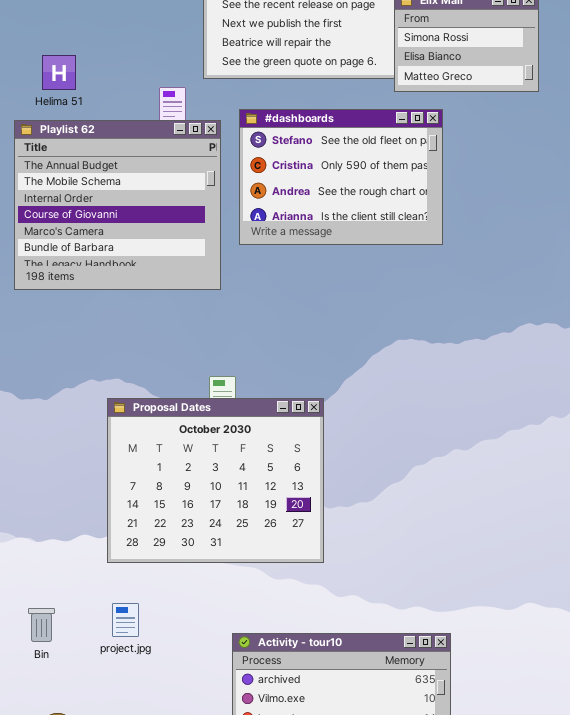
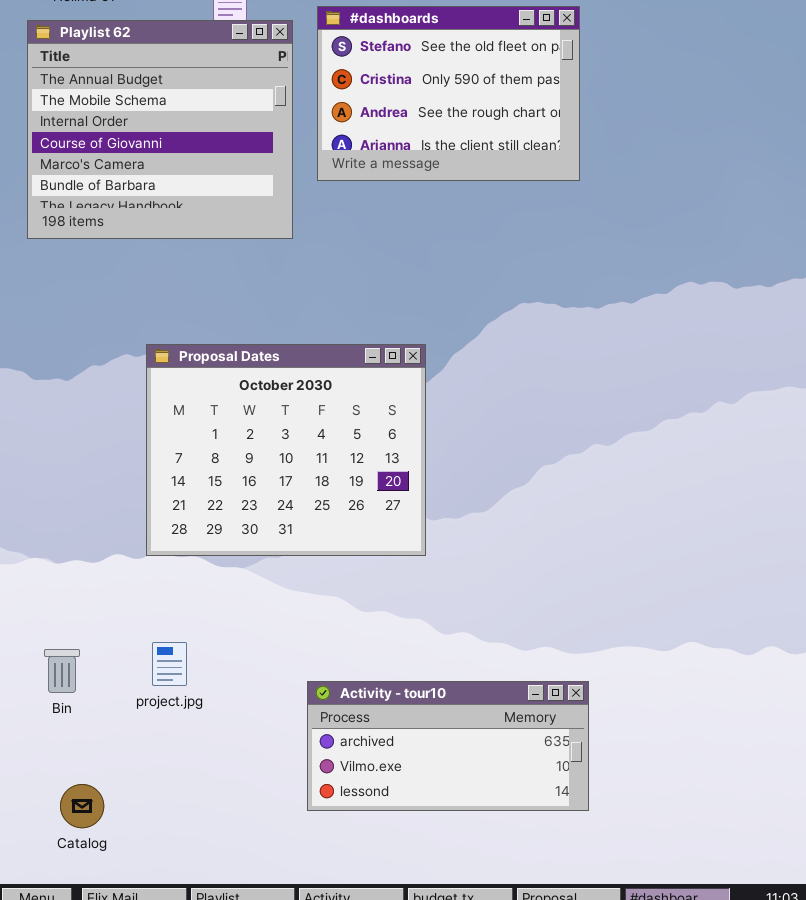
Proposal Dates: [107,398,324,563] -> [146,344,426,556], moved

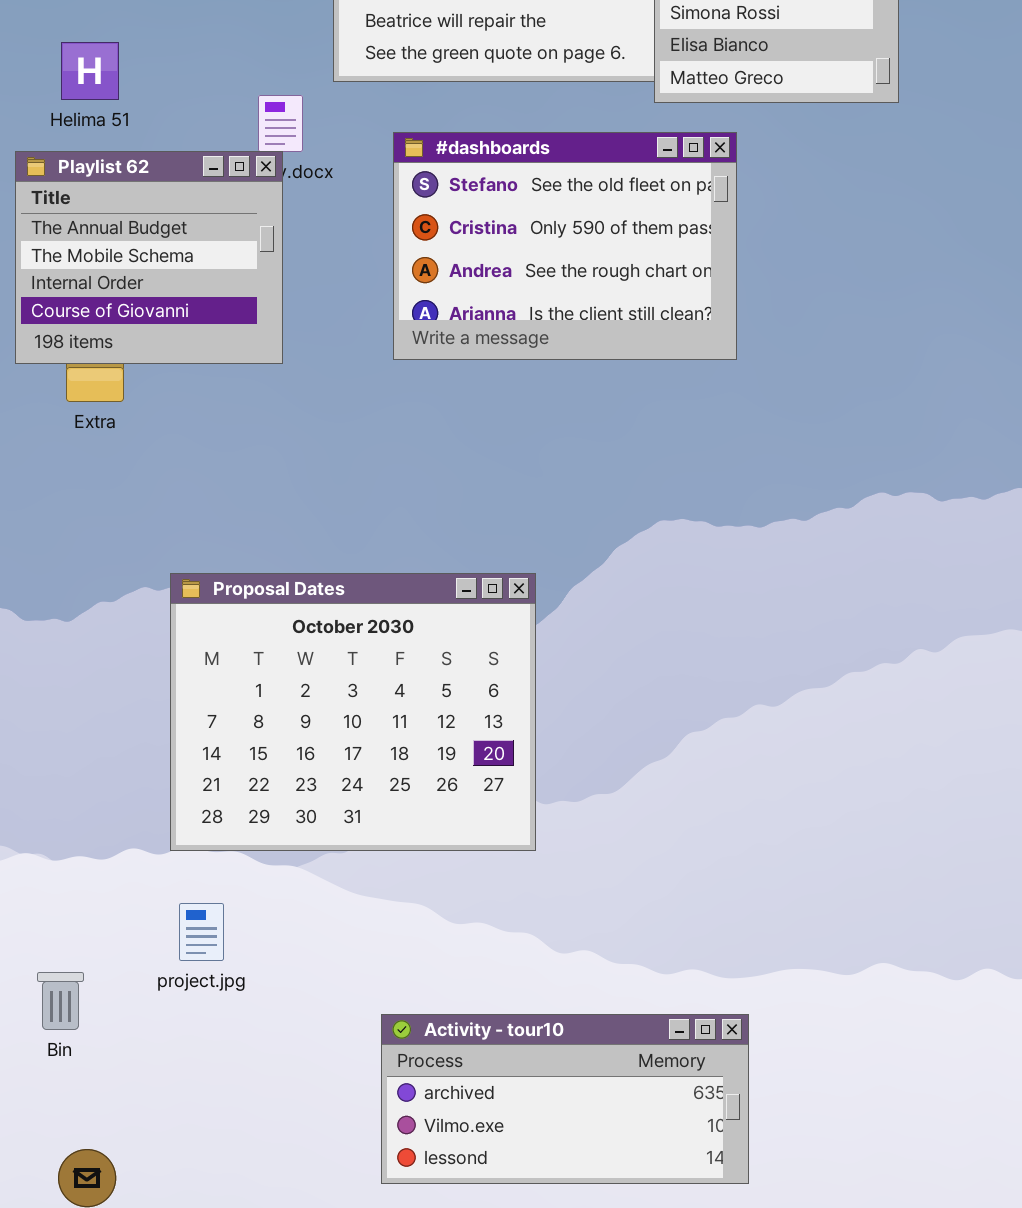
Playlist 62: [27,20,293,239] -> [15,151,283,364], resized
project.jpg: [152,642,187,686] -> [179,903,224,961], moved

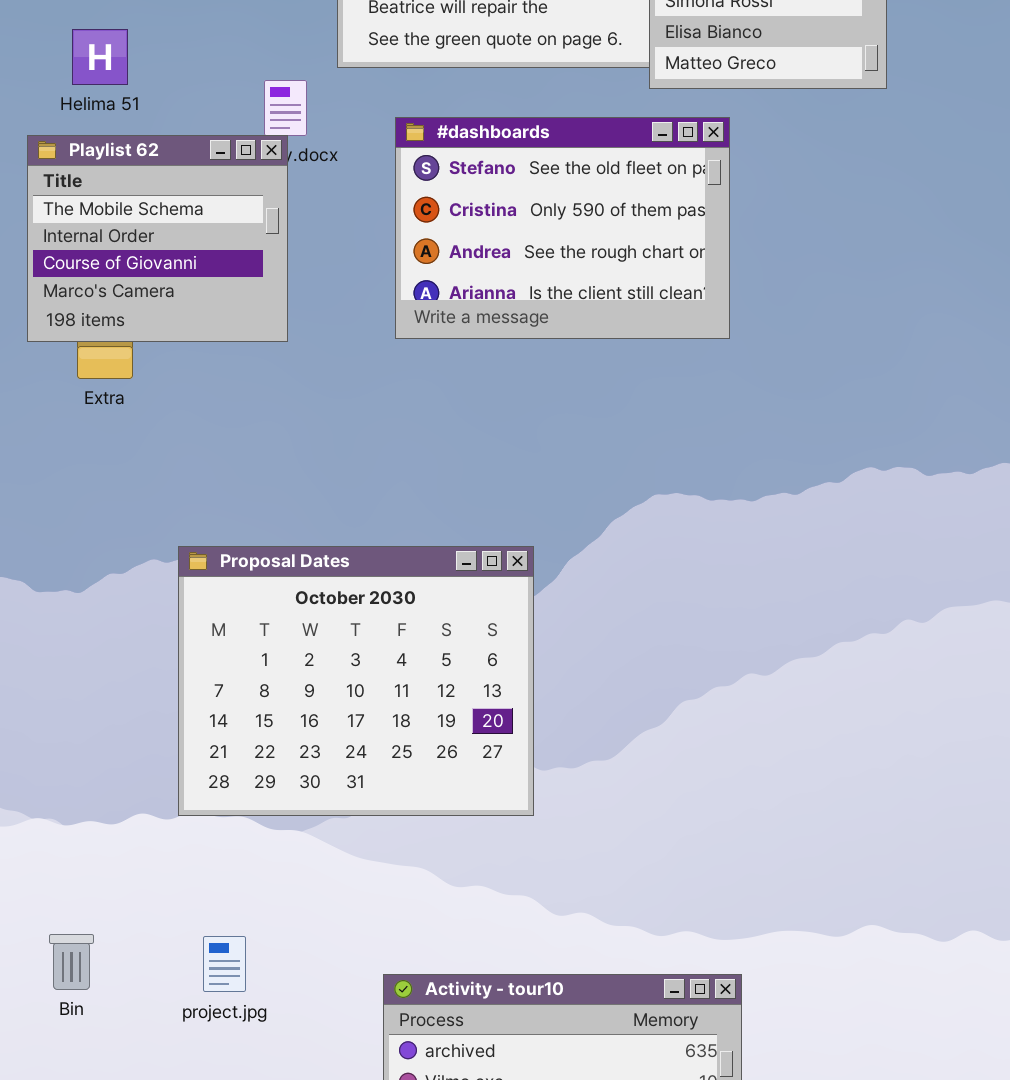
Playlist 62: [15,151,283,364] -> [27,135,288,342], scrolled down 1 row
project.jpg: [179,903,224,961] -> [203,936,246,992], moved

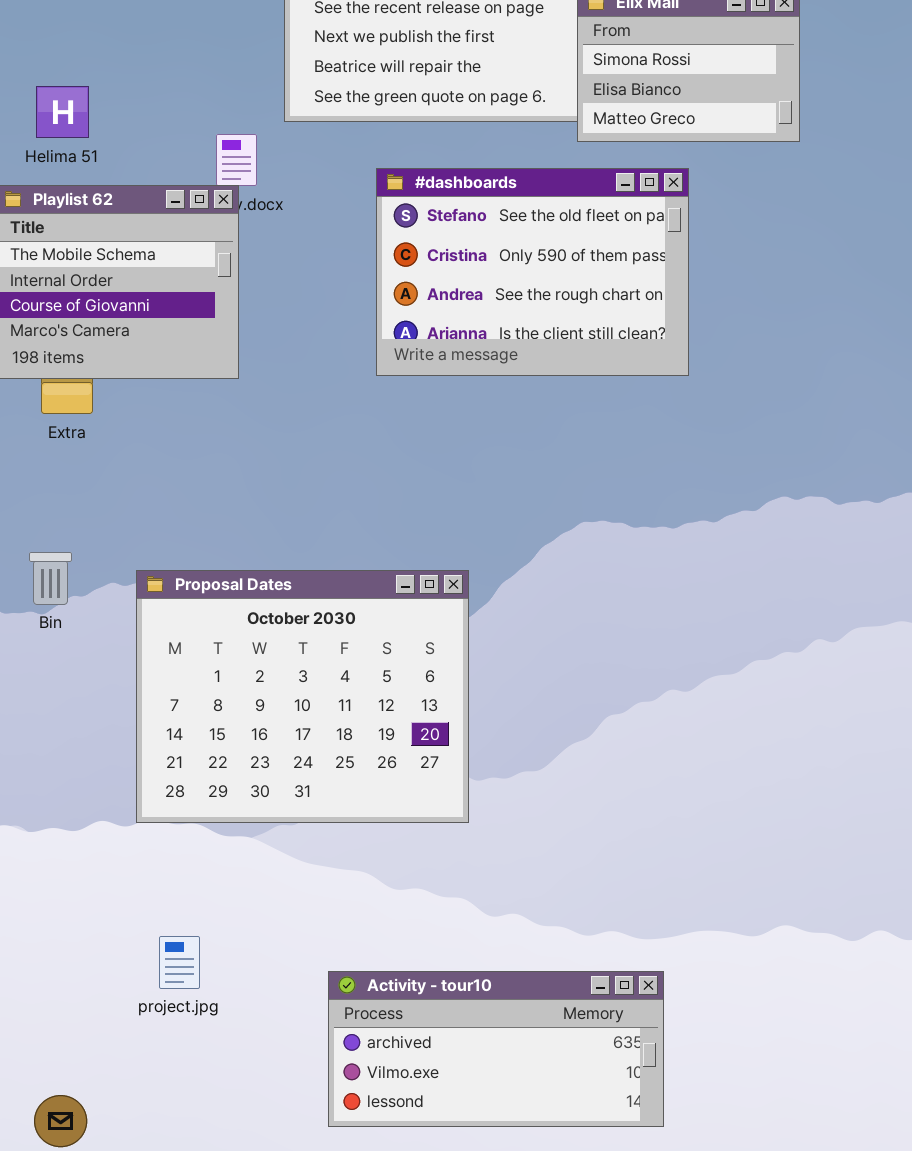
#dashboards: [395,117,730,339] -> [376,168,689,376], moved
Bin: [49,934,94,990] -> [29,552,72,605], moved

